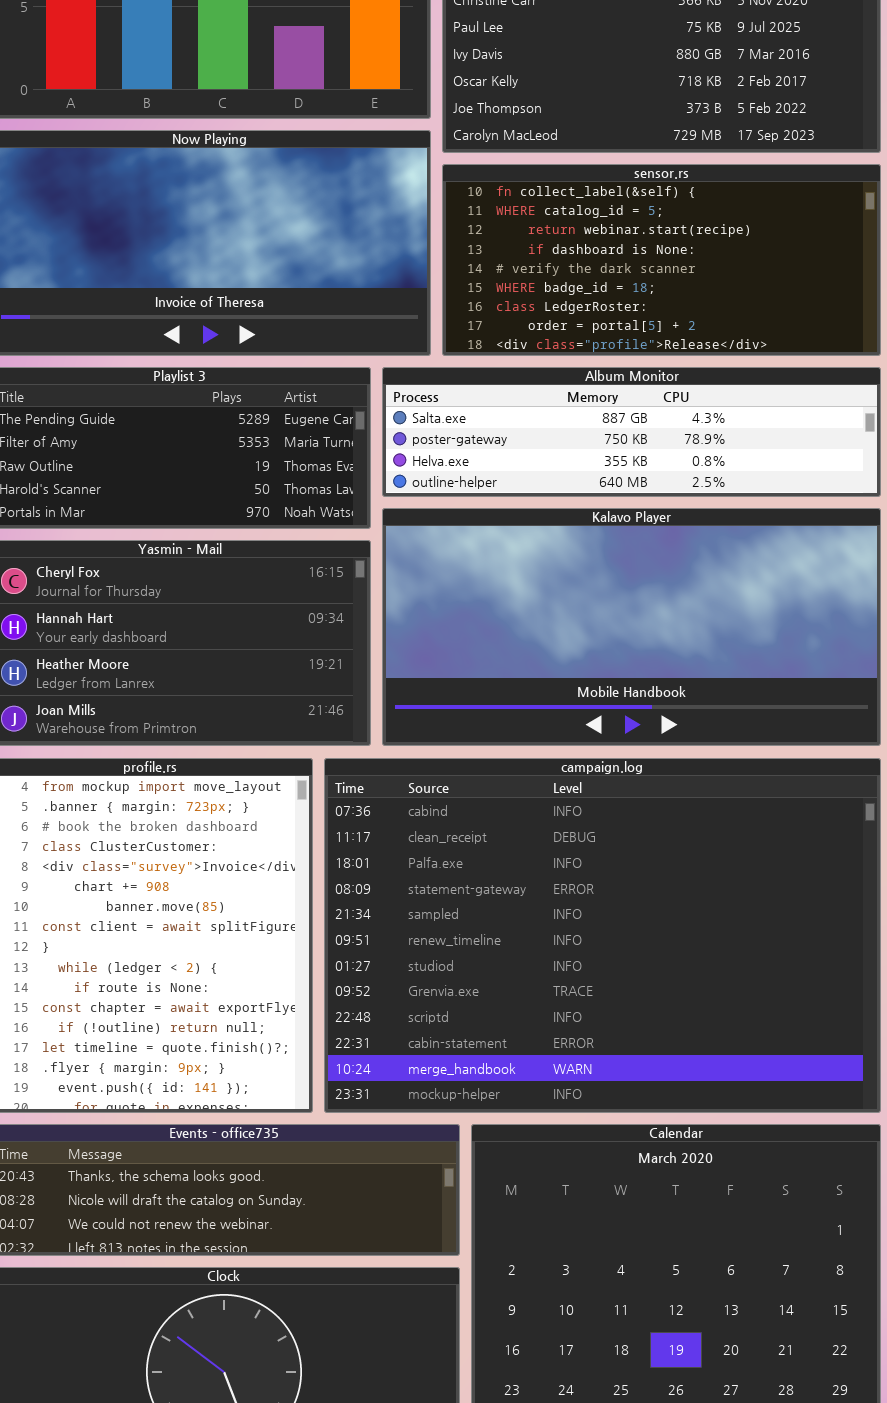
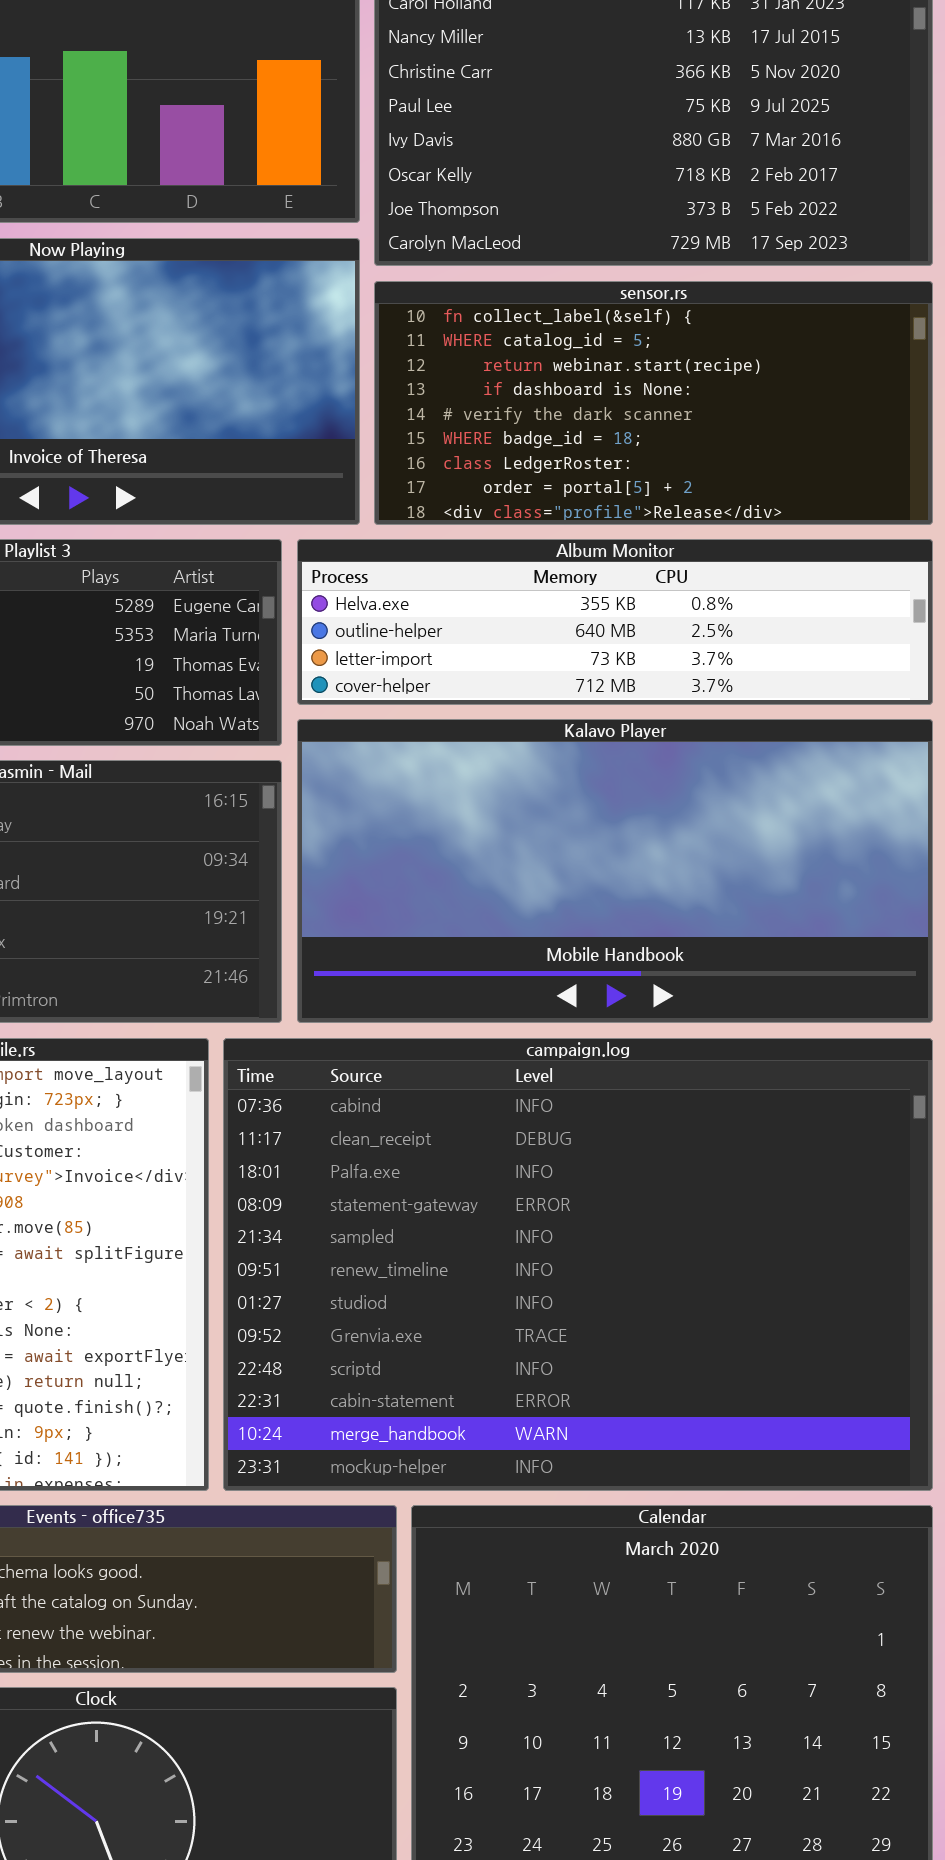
Album Monitor: [382,367,881,497] -> [297,539,933,705], scrolled down 2 rows

